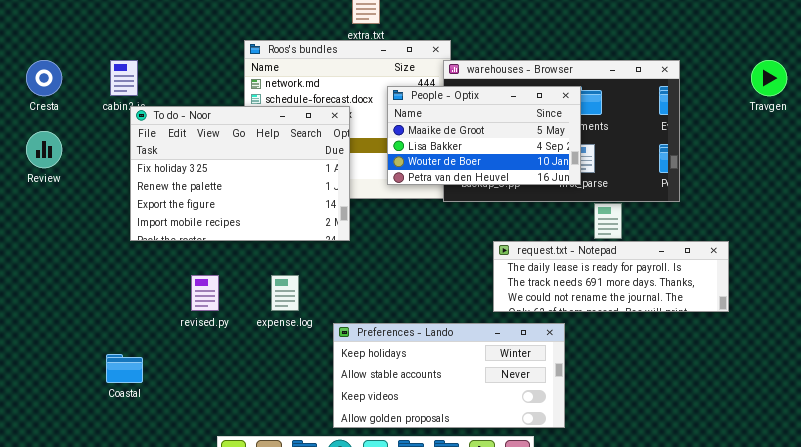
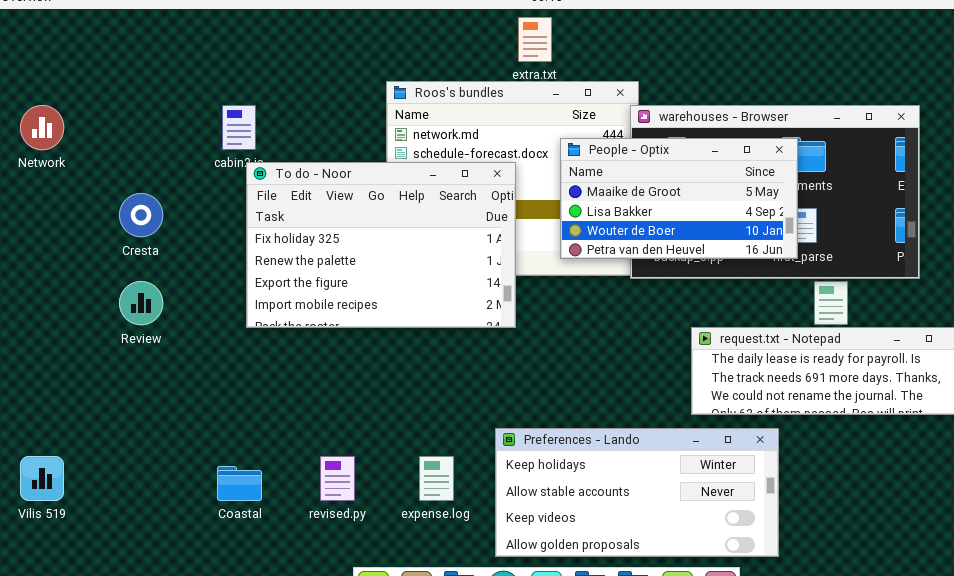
Cresta: [26,60,62,96] -> [119,193,163,237], moved
Review: [26,131,62,168] -> [119,281,163,325], moved
revised.py: [191,275,219,311] -> [320,456,355,501], moved
expense.log: [271,275,299,311] -> [419,456,454,501], moved

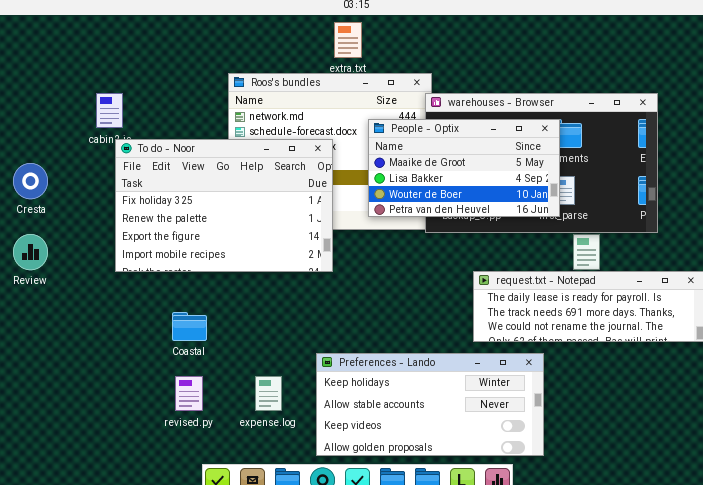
Coastal: [217,466,262,501] -> [172,312,207,341], moved

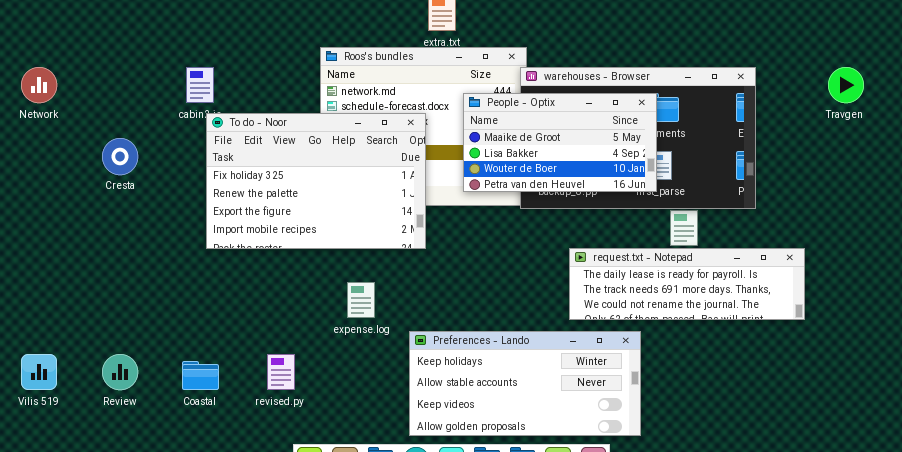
Review: [13,234,48,270] -> [102,354,138,390], moved
Coastal: [172,312,207,341] -> [182,361,219,390], moved
expense.log: [255,376,282,411] -> [347,282,375,318], moved

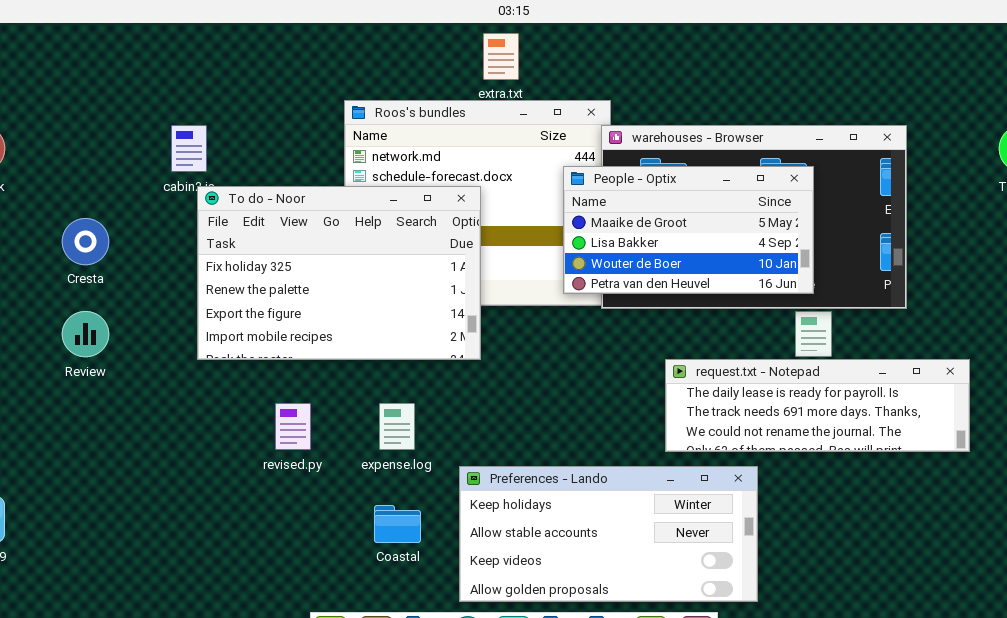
People - Optix: [463,93,657,192] -> [563,166,814,294], moved
Review: [102,354,138,390] -> [62,311,109,357], moved
revised.py: [267,354,295,390] -> [275,403,311,450], moved
Coastal: [182,361,219,390] -> [374,505,421,543], moved

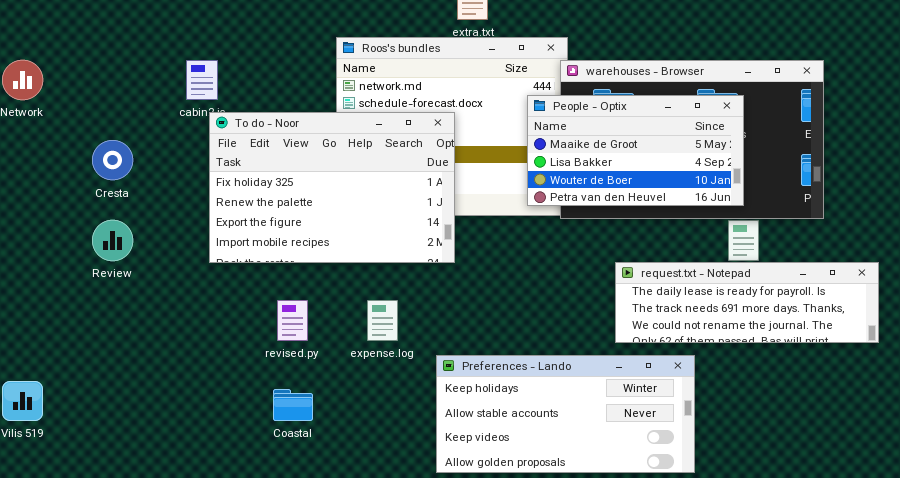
Coastal: [374,505,421,543] -> [273,389,313,421], moved

